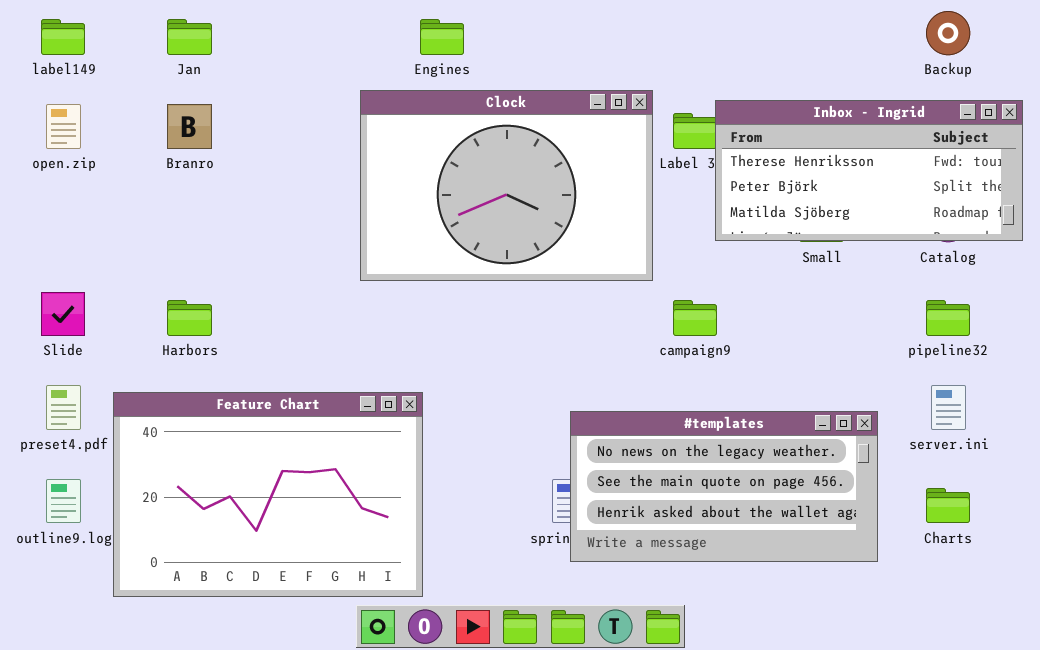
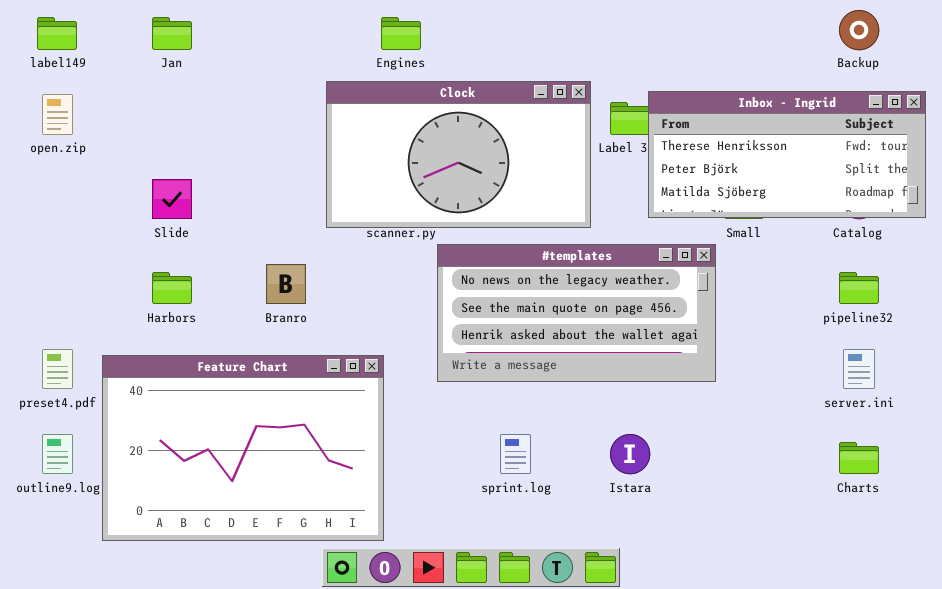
Clock: [360,90,653,281] -> [326,81,591,228], resized
Branro: [167,104,212,149] -> [266,264,306,304], moved
Slide: [41,292,85,336] -> [152,179,192,219], moved
#templates: [570,411,878,562] -> [437,244,716,382], moved

